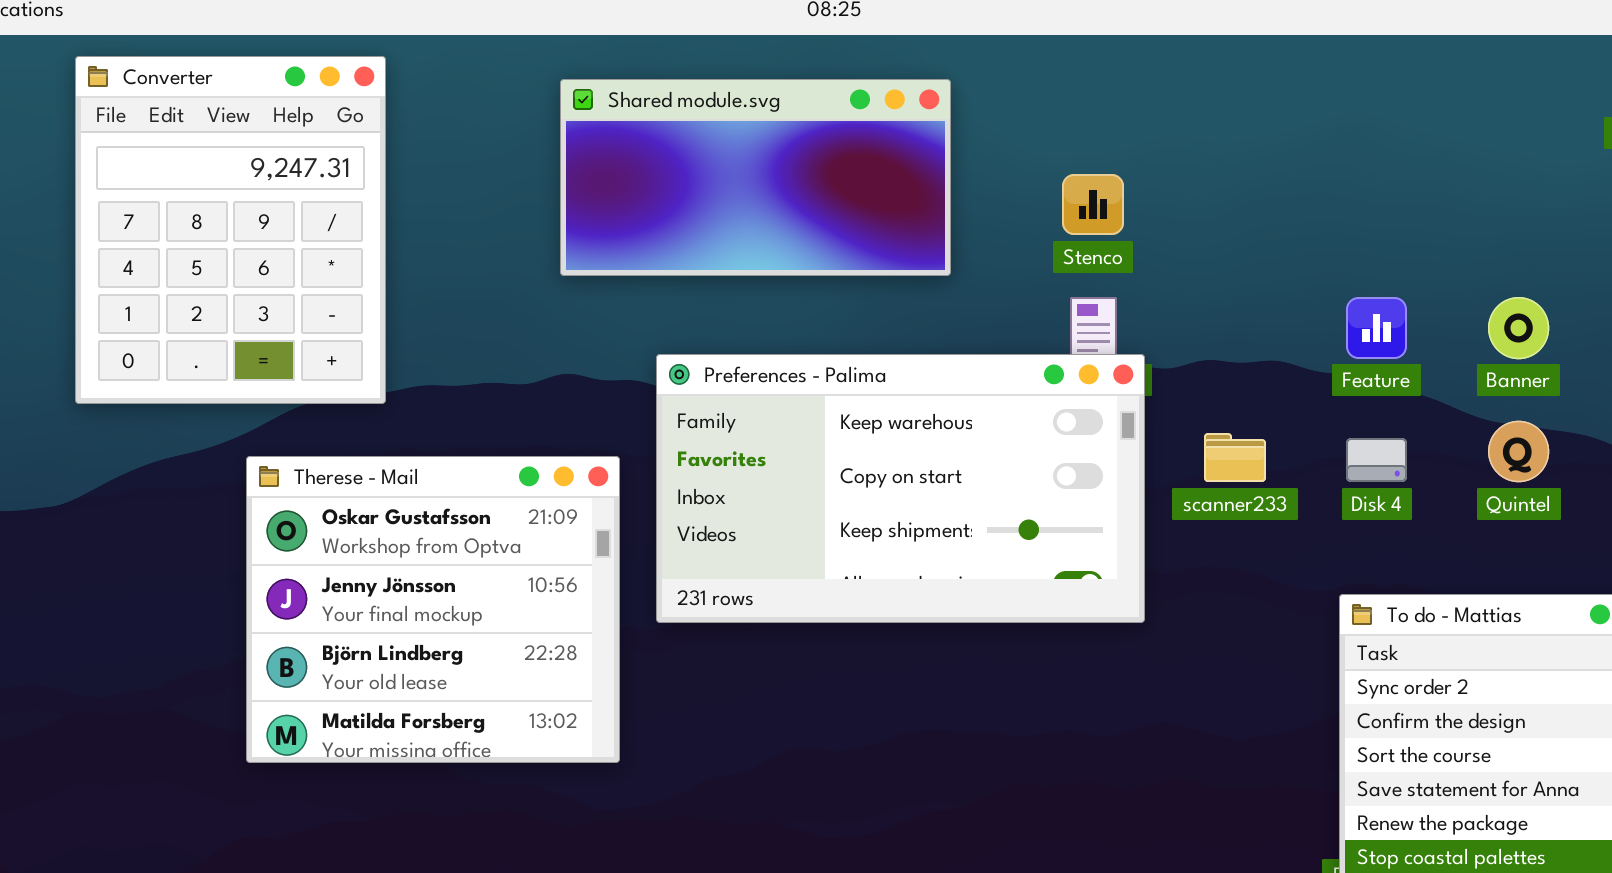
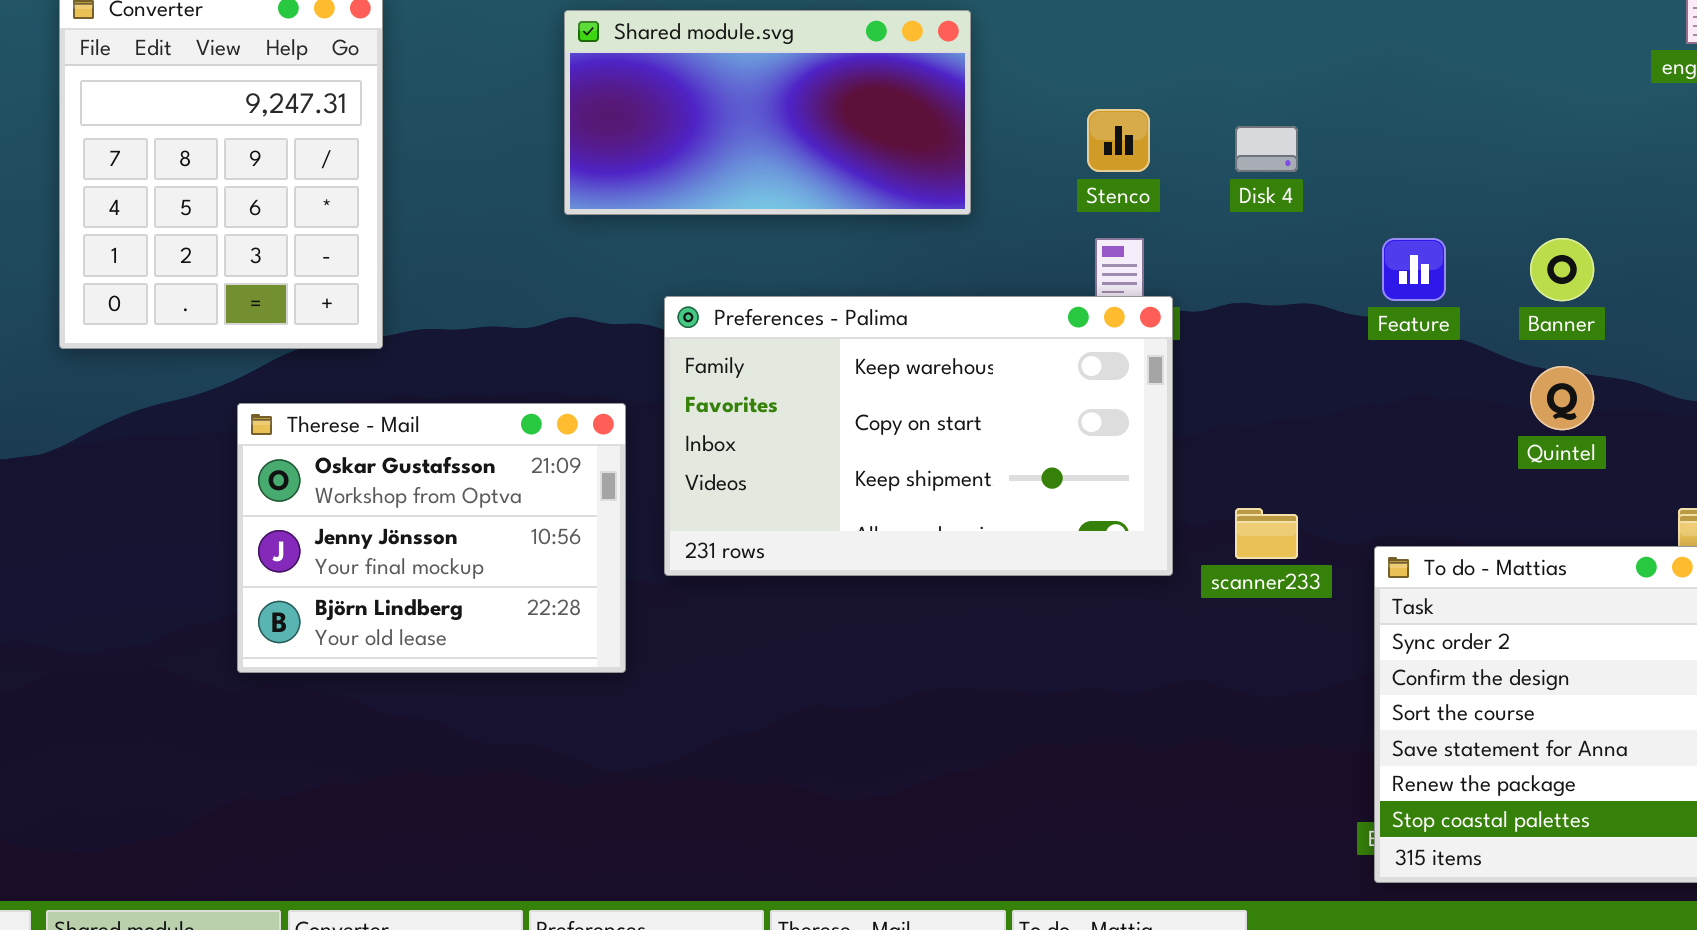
scanner233: [1204,433,1266,482] -> [1235,508,1298,559], moved
Disk 4: [1346,438,1407,482] -> [1235,126,1298,172], moved
Therese - Mail: [246,456,620,763] -> [237,403,626,673], resized

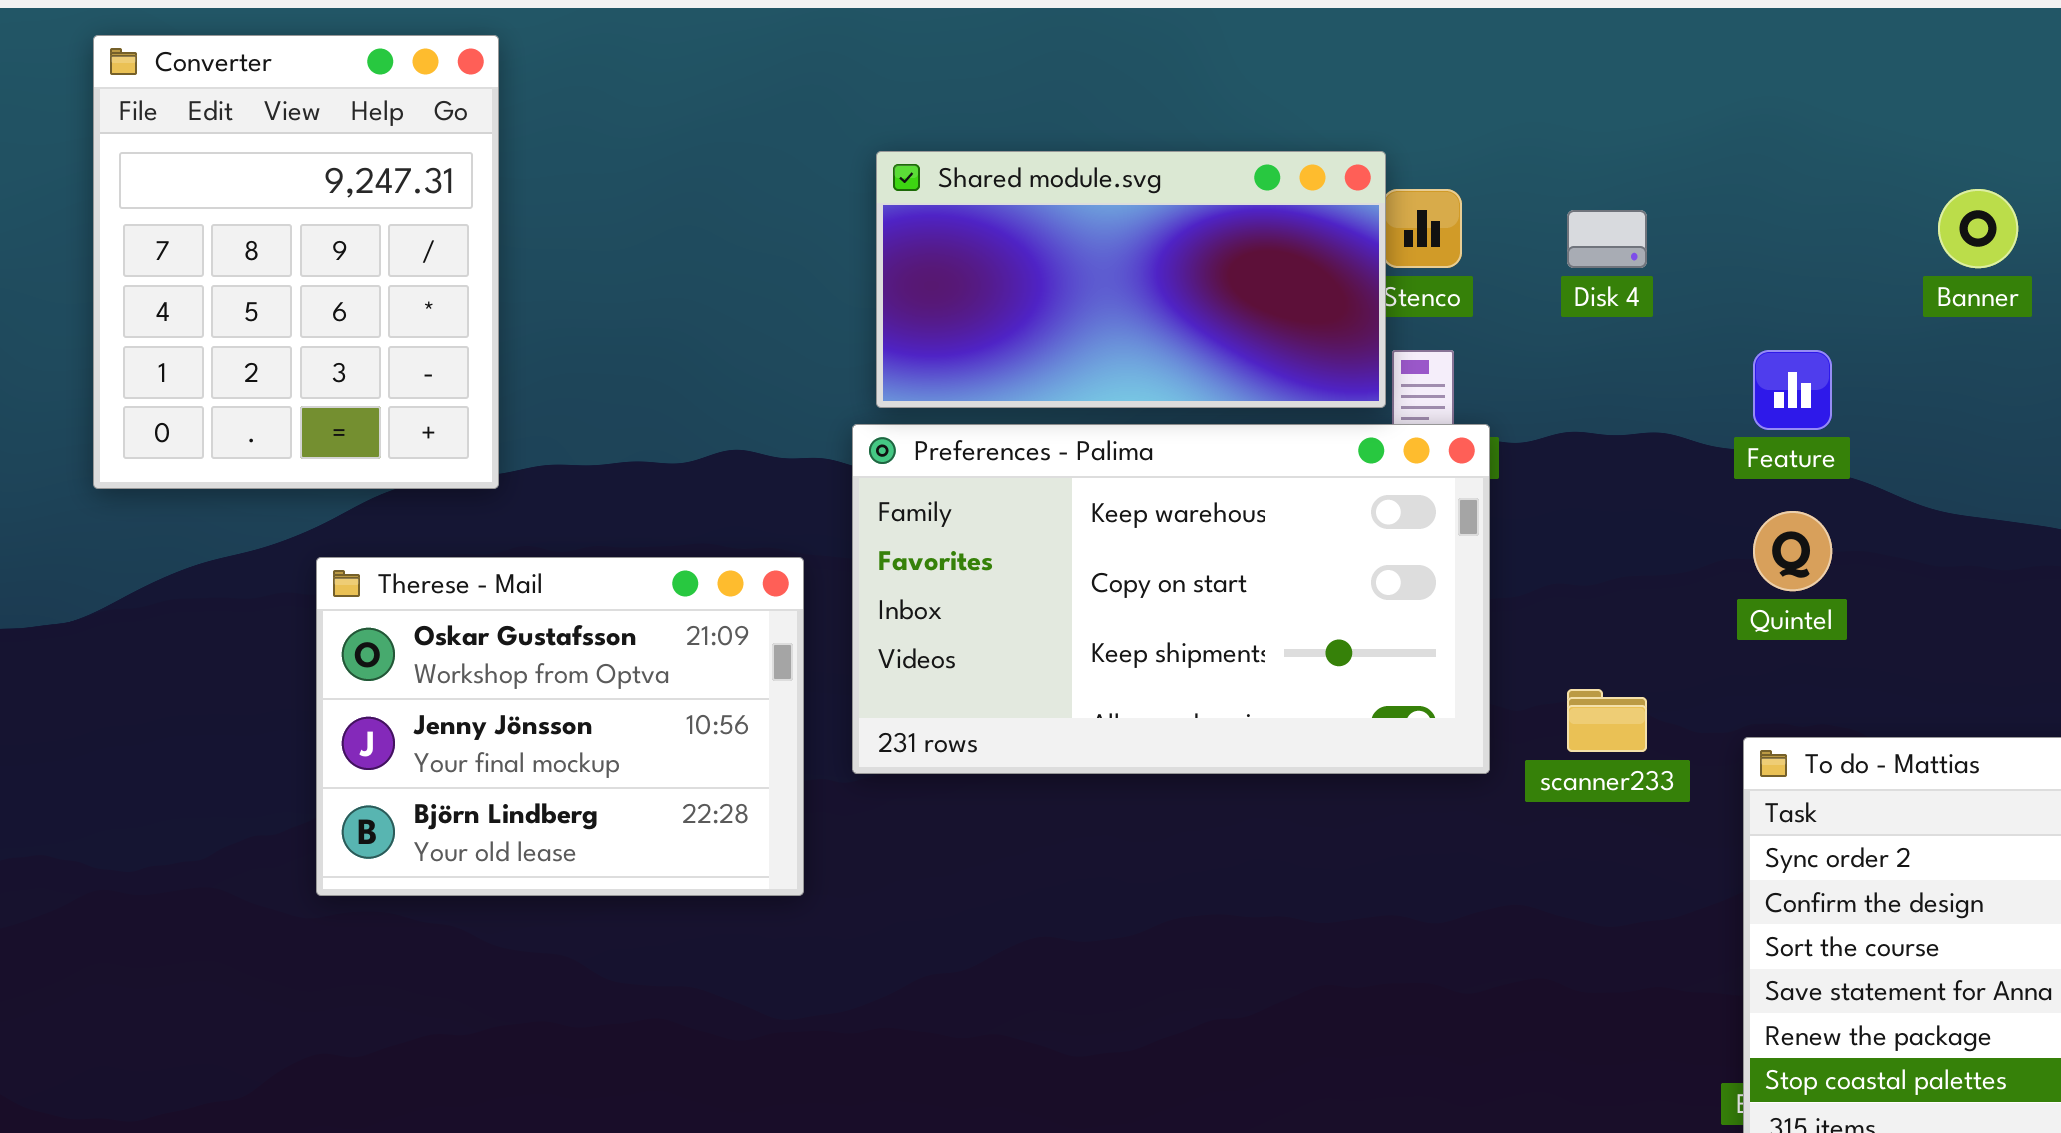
Shared module.svg: [564,10,971,215] -> [876,151,1386,408], moved
Banner: [1530,238,1594,301] -> [1938,189,2018,268], moved
Quintel: [1530,366,1594,430] -> [1753,511,1832,591], moved

